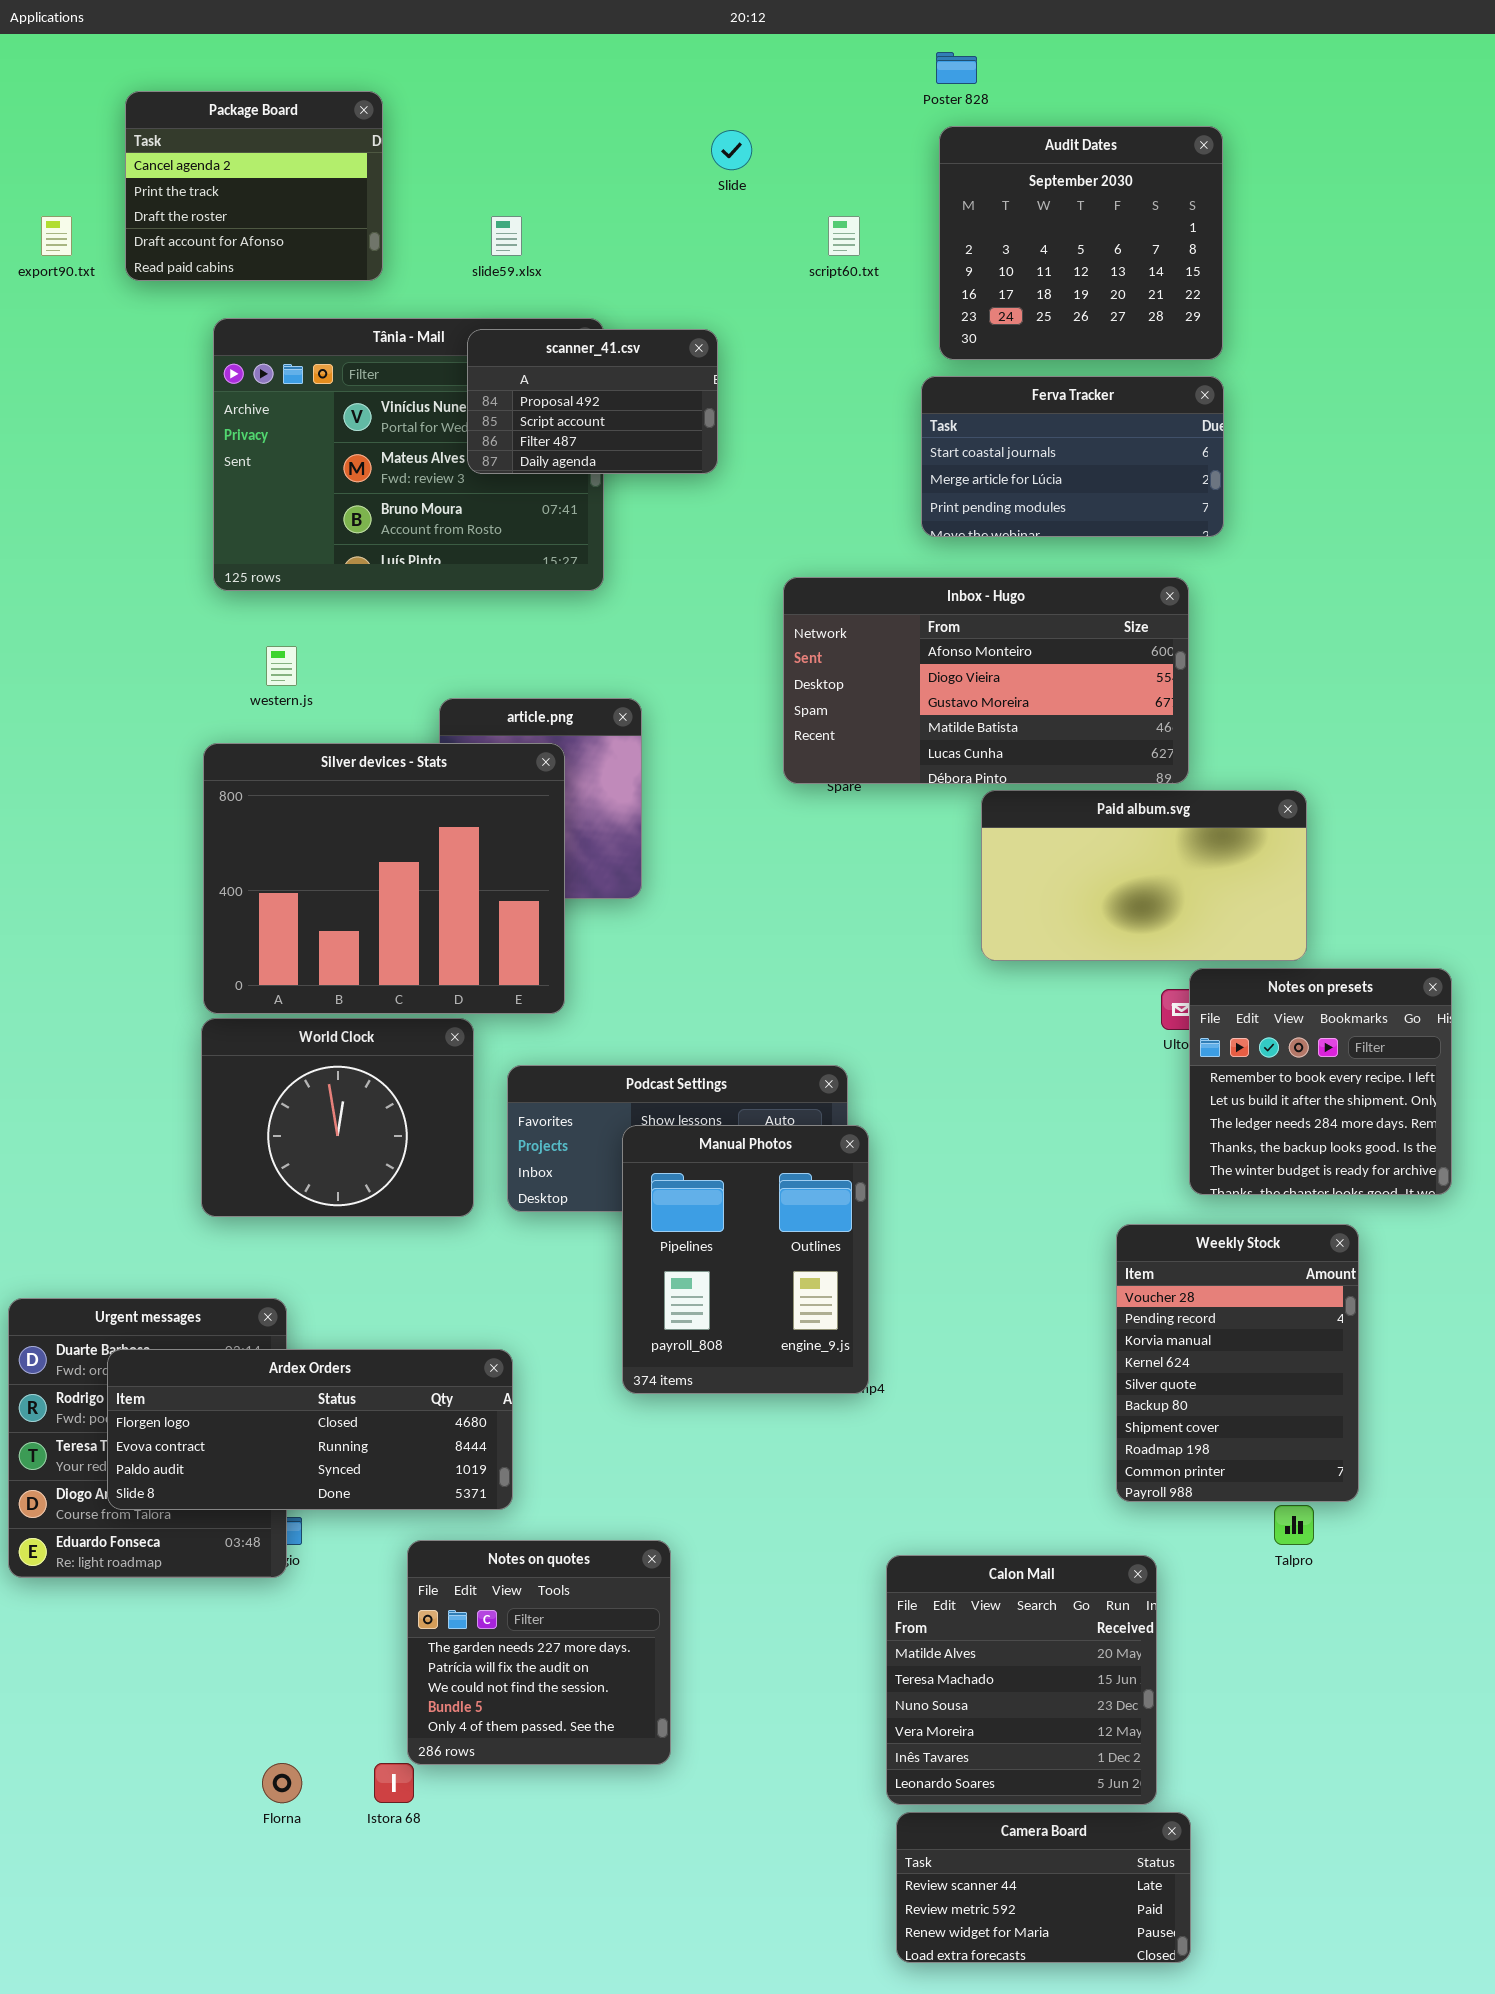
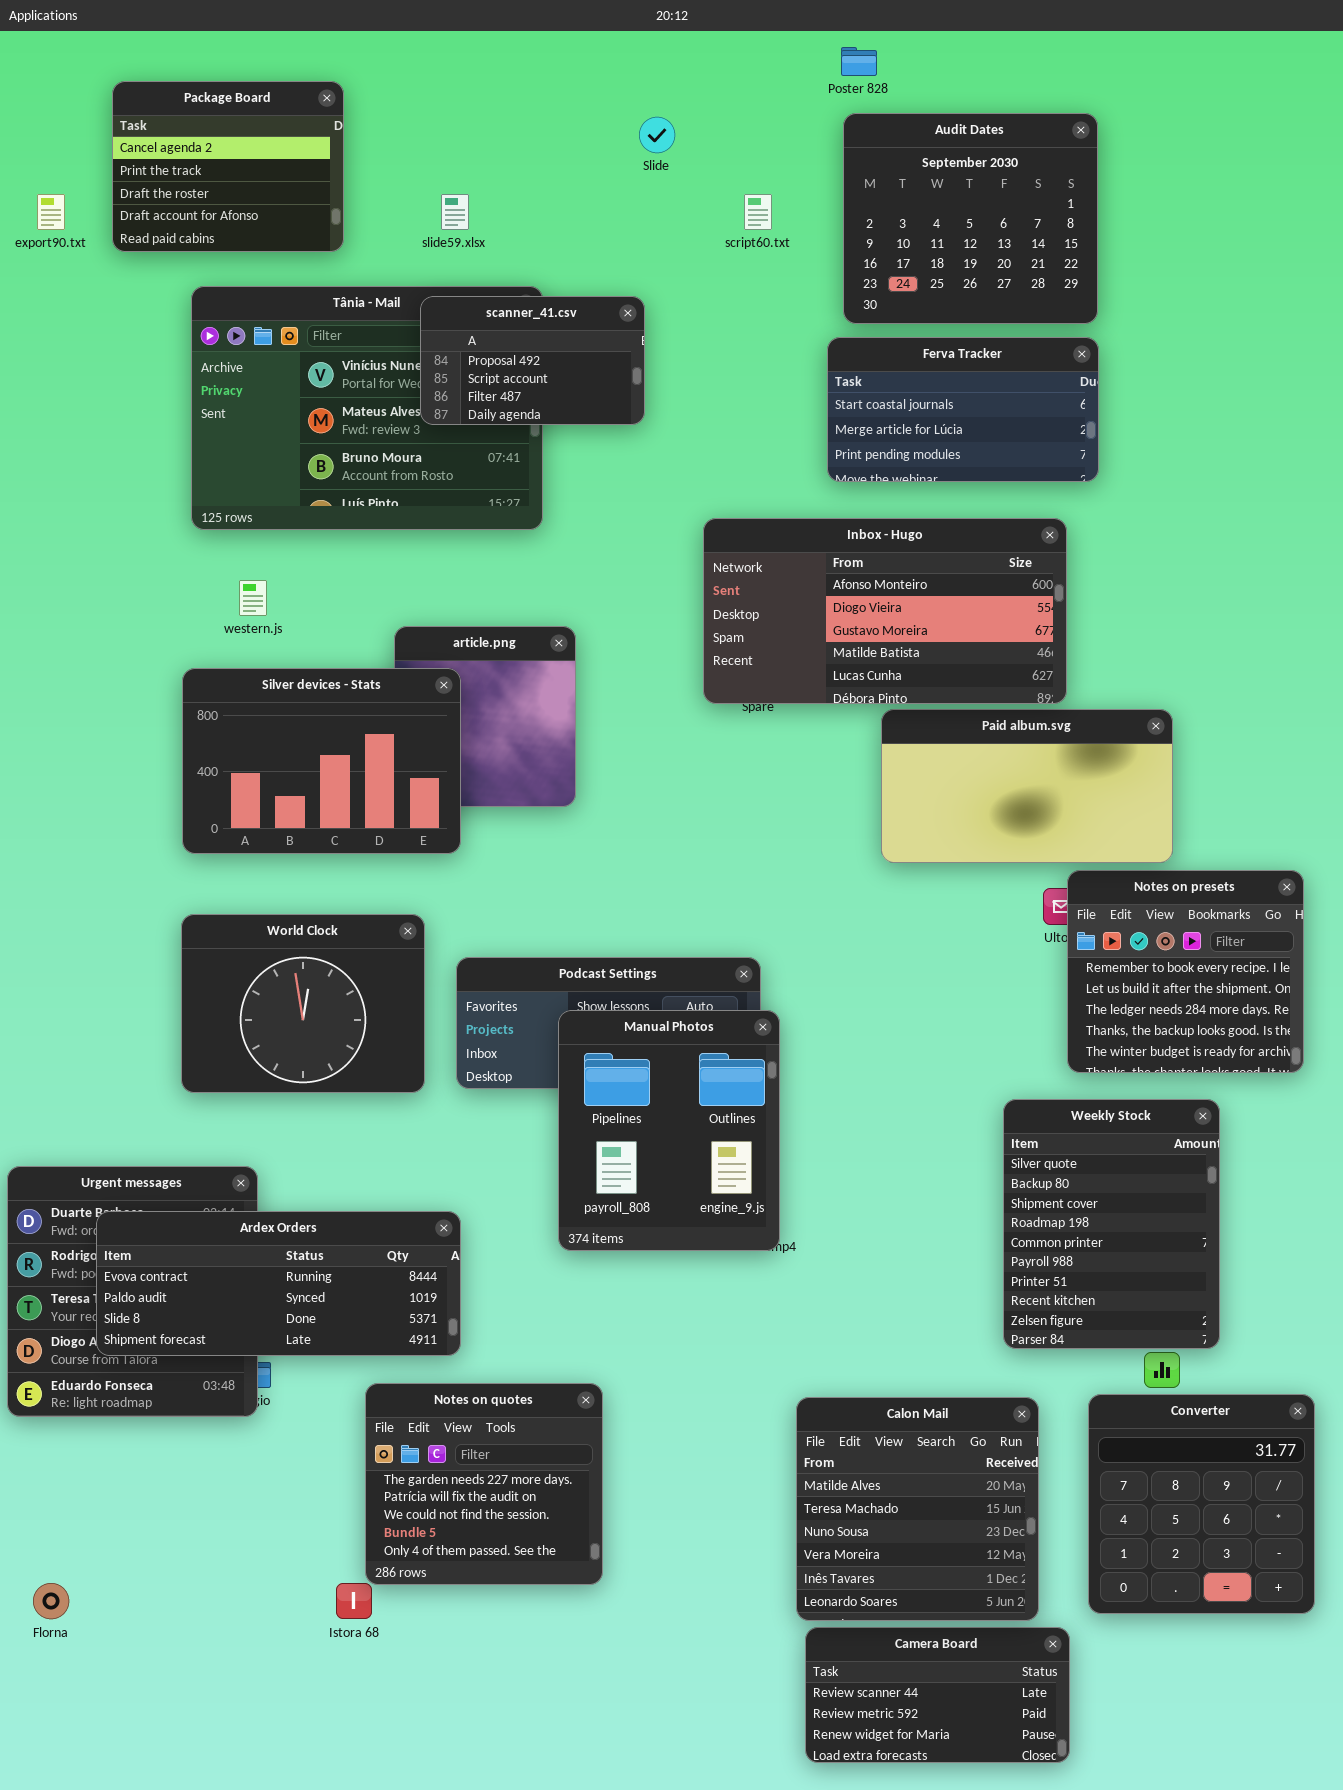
Silver devices - Stats: [203,743,565,1014] -> [182,668,461,854], resized
Weekly Stock: [1116,1224,1359,1502] -> [1003,1099,1220,1349], scrolled down 4 rows
Ardex Orders: [107,1349,513,1510] -> [96,1211,461,1356], scrolled down 1 row
Converter: none -> [1088,1394,1315,1614], opened
Florna: [262,1763,302,1803] -> [33,1583,69,1619], moved

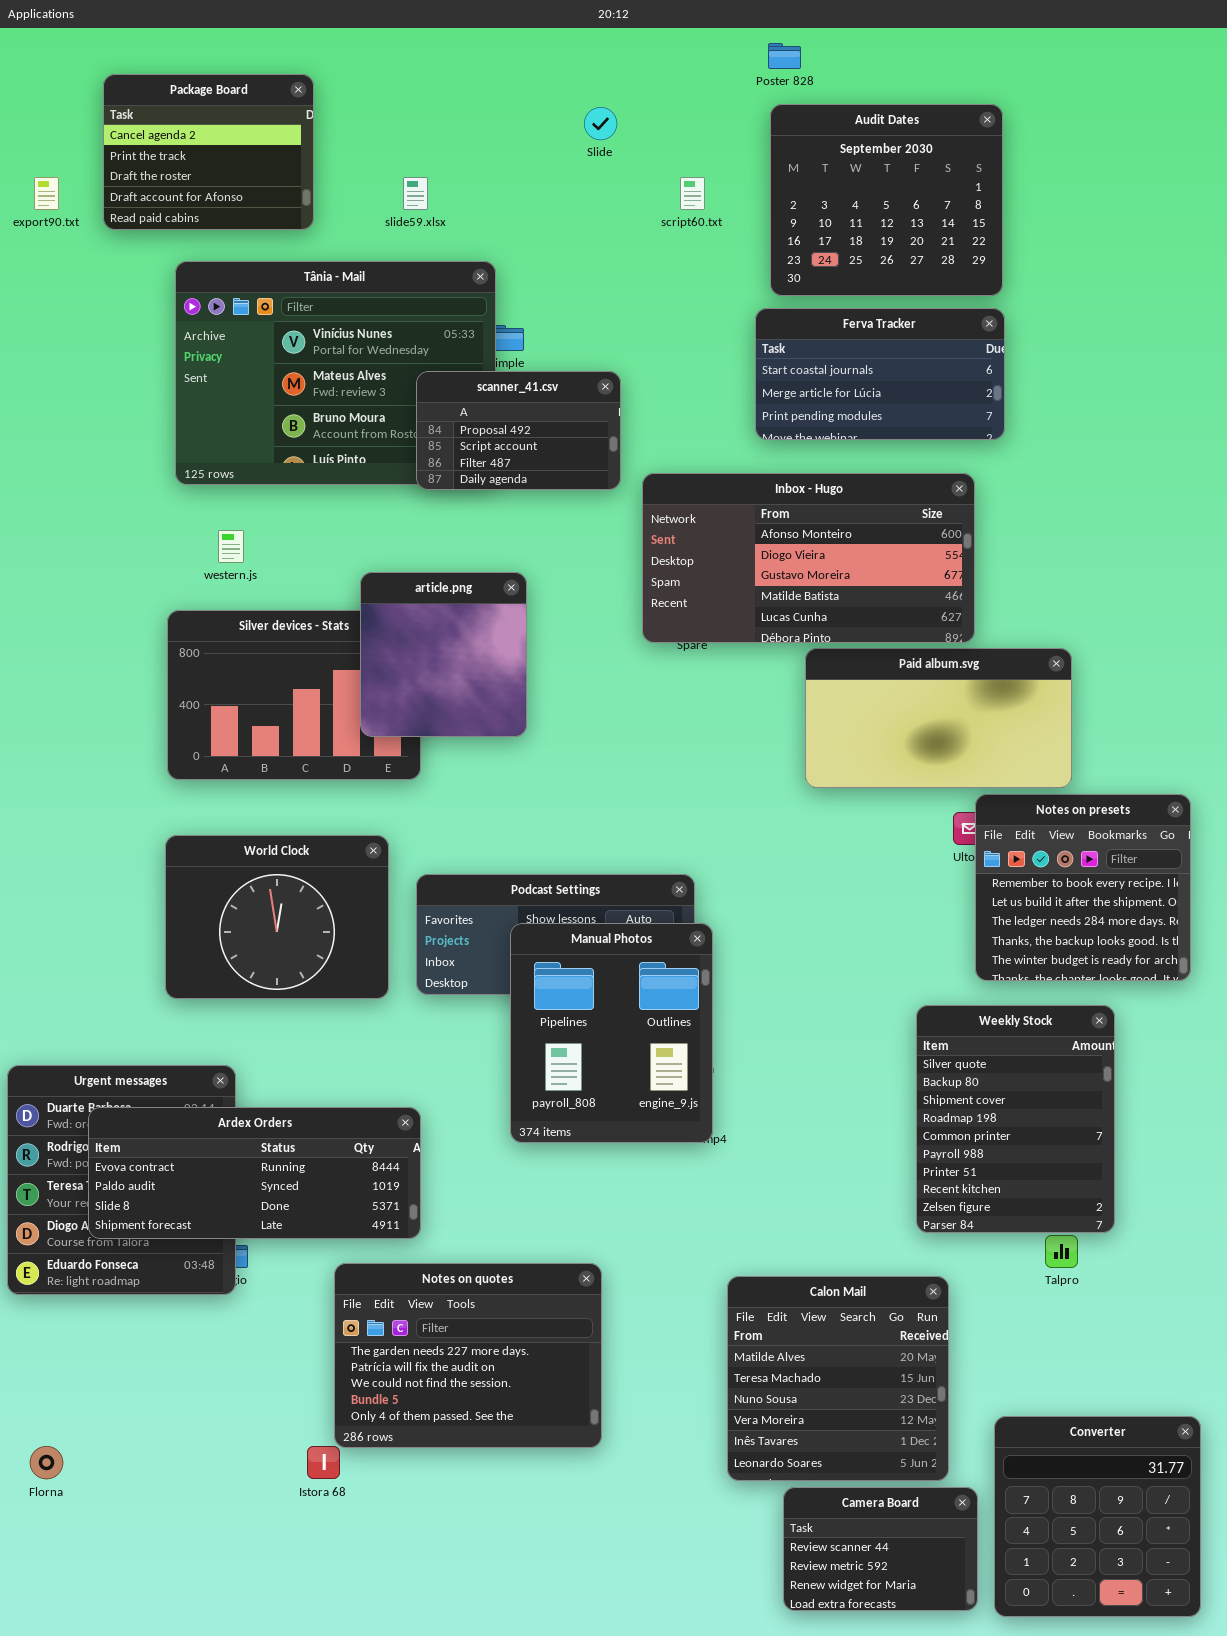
scanner_41.csv: [420,296,645,425] -> [416,371,621,490], moved
article.png: [394,626,576,807] -> [360,572,527,737], raised
Notes on quotes: [365,1383,603,1585] -> [334,1263,602,1448], resized
Converter: [1088,1394,1315,1614] -> [994,1416,1201,1617], moved
Camera Board: [805,1627,1070,1763] -> [783,1487,978,1611], resized

